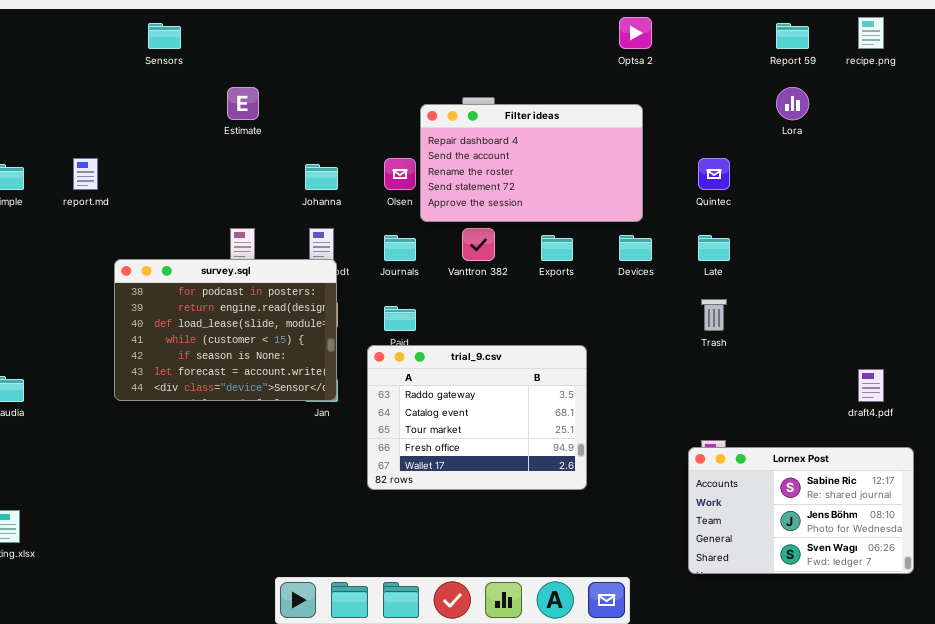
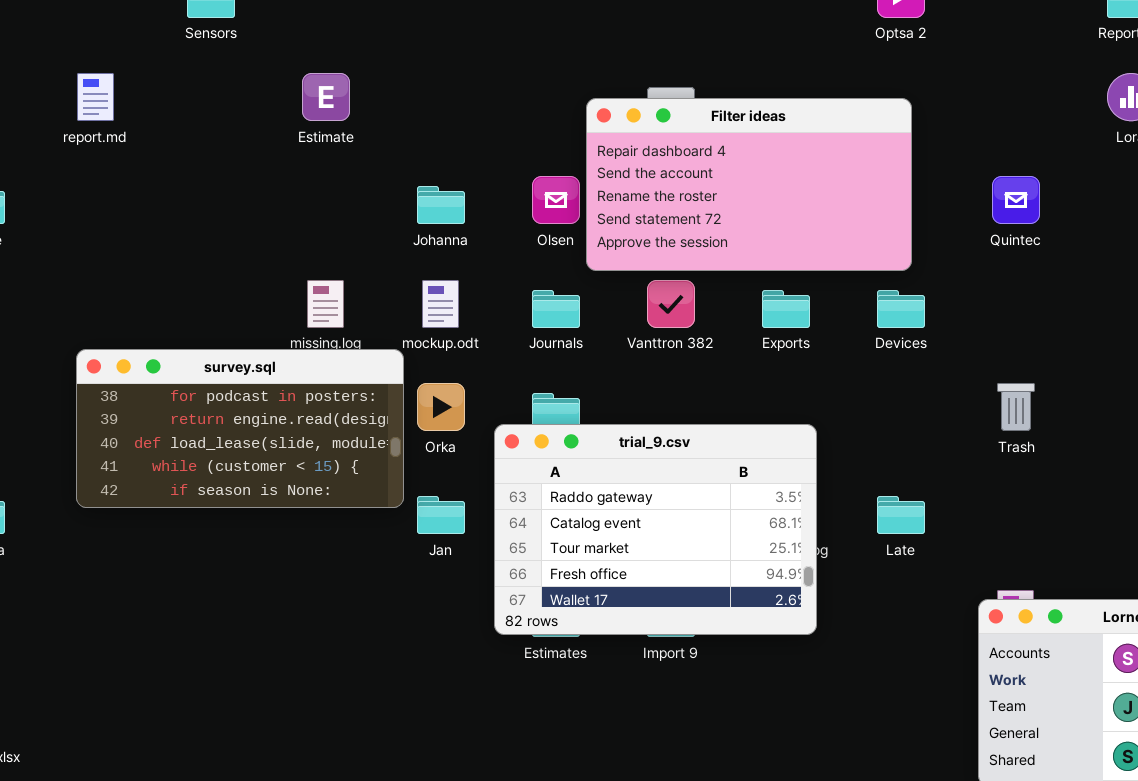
report.md: [73,158,98,190] -> [77,73,114,121], moved
Late: [698,235,730,261] -> [877,496,925,534], moved
survey.sql: [114,259,337,401] -> [76,349,404,508], moved, resized
trial_9.csv: [367,345,587,490] -> [494,424,817,635], moved

